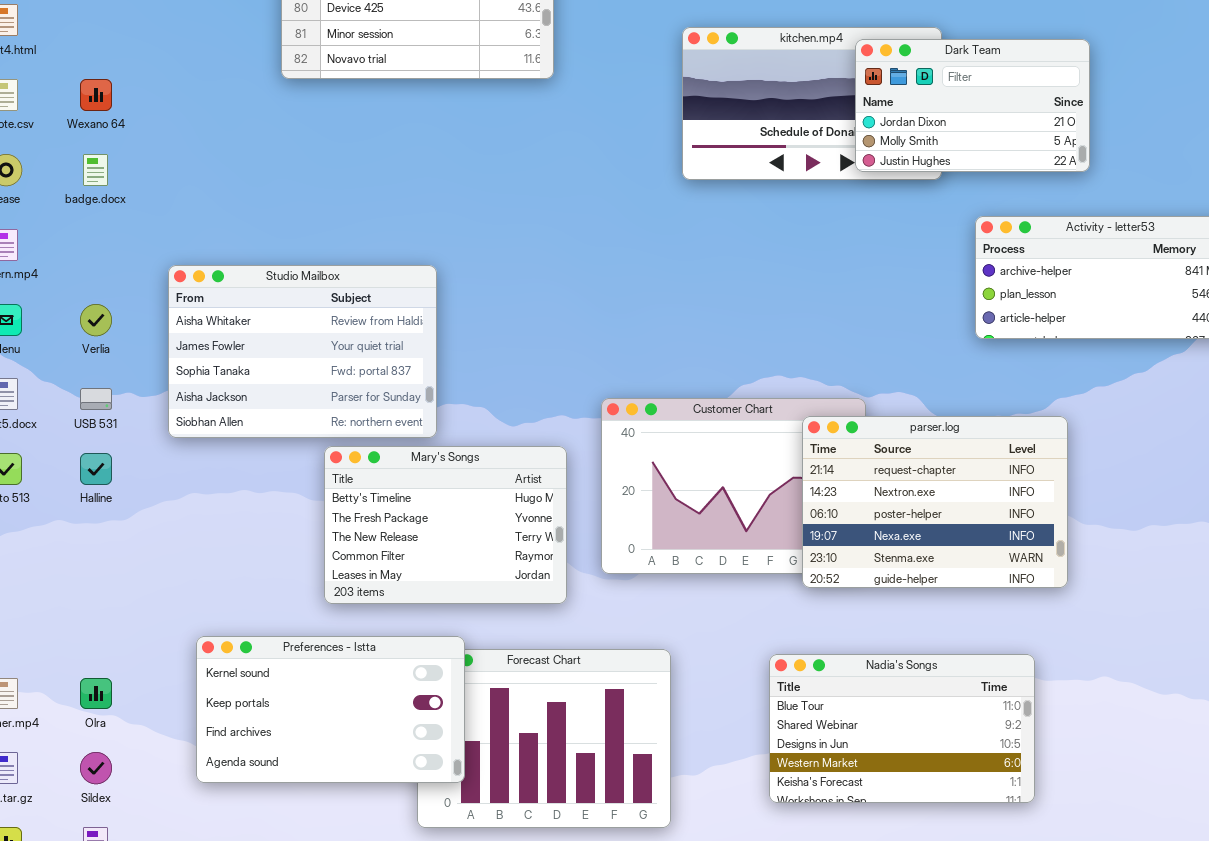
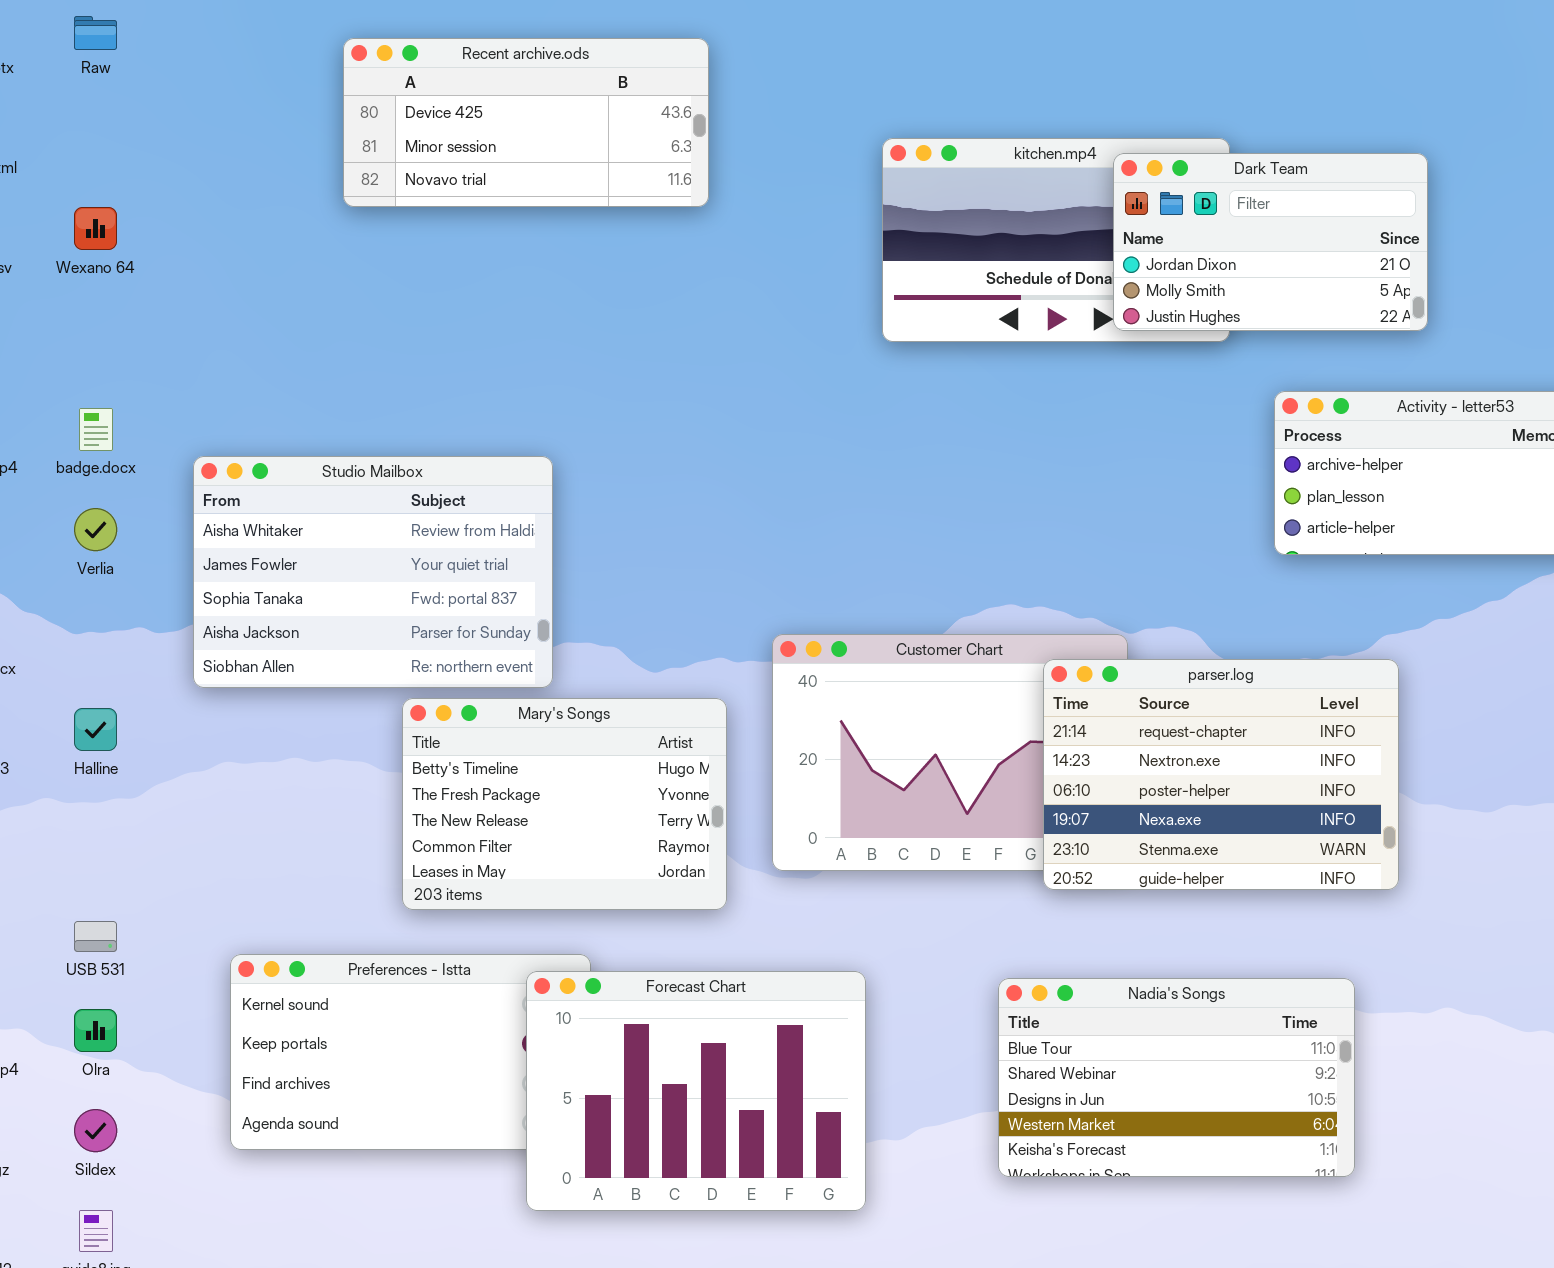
badge.docx: [83,154,108,186] -> [79,408,113,451], moved
USB 531: [80,388,112,410] -> [74,921,117,952], moved
Forecast Chart: [417,649,671,828] -> [526,971,866,1211], raised

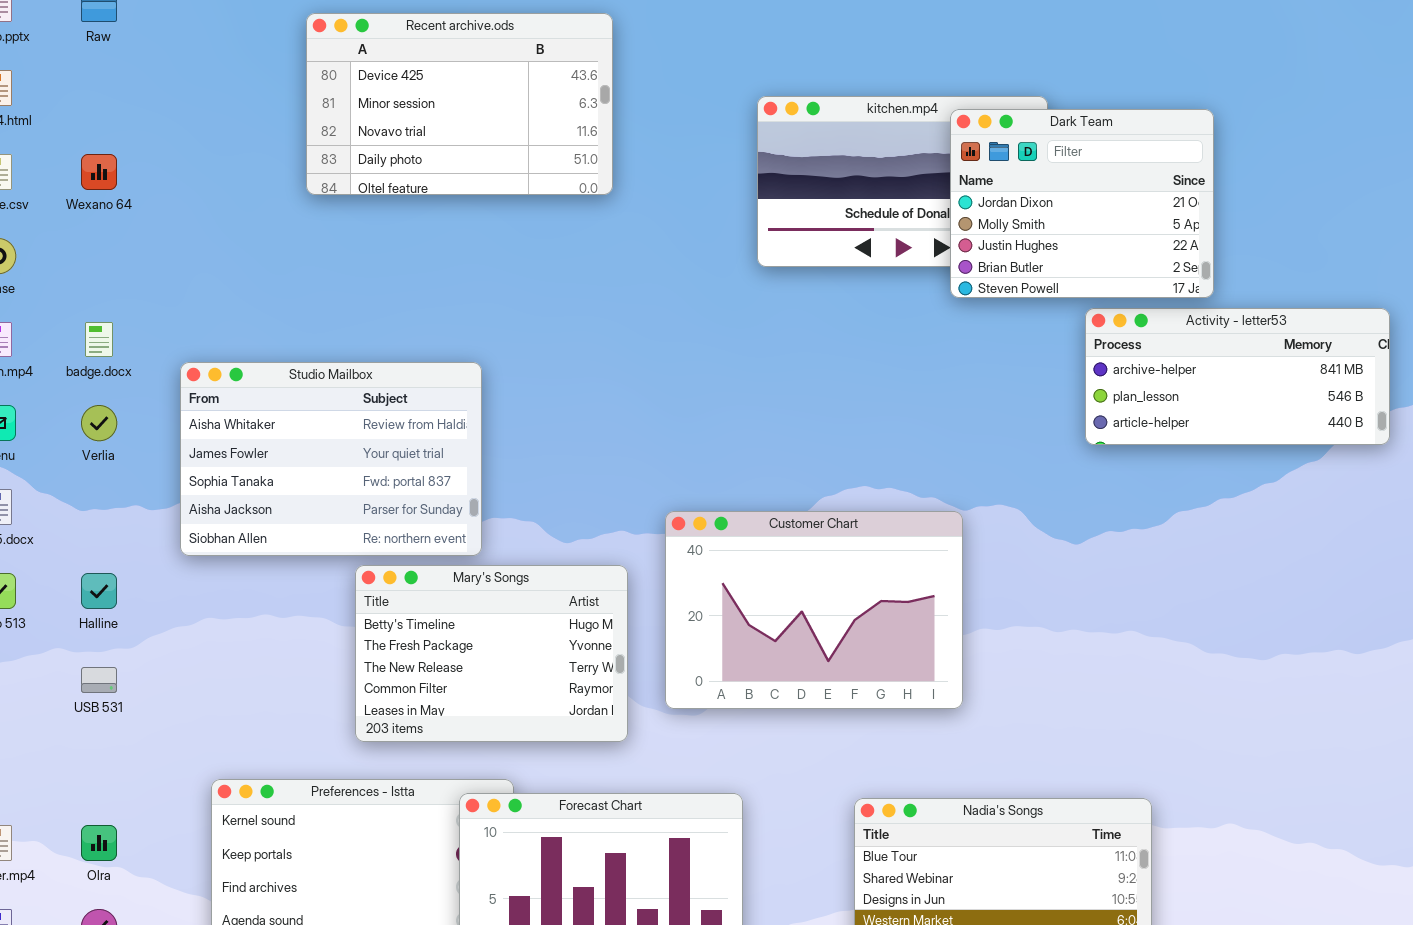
Recent archive.ods: [343,38,709,207] -> [306,13,613,195], resized
Dark Team: [1113,153,1428,331] -> [950,109,1214,298], resized
parser.log: [1043,659,1399,890] -> none, closed
USB 531: [74,921,117,952] -> [81,667,117,693], moved

